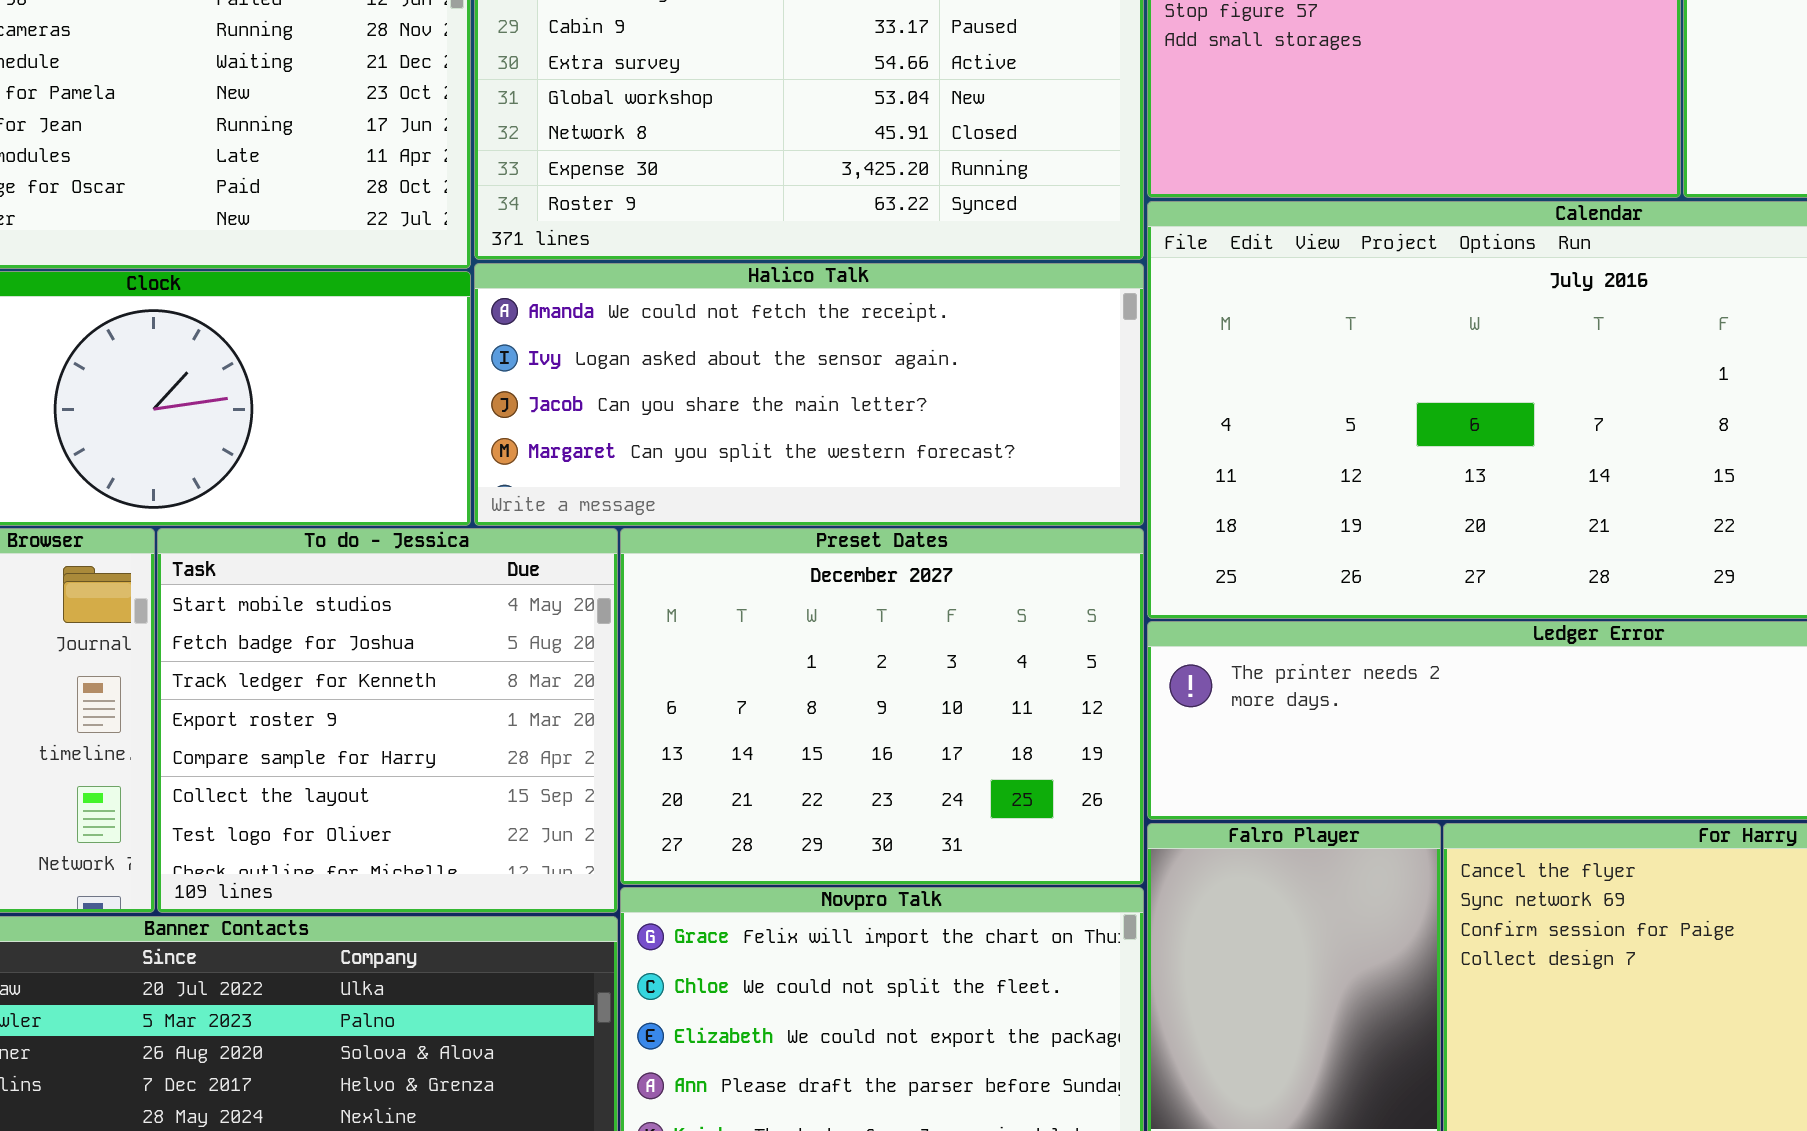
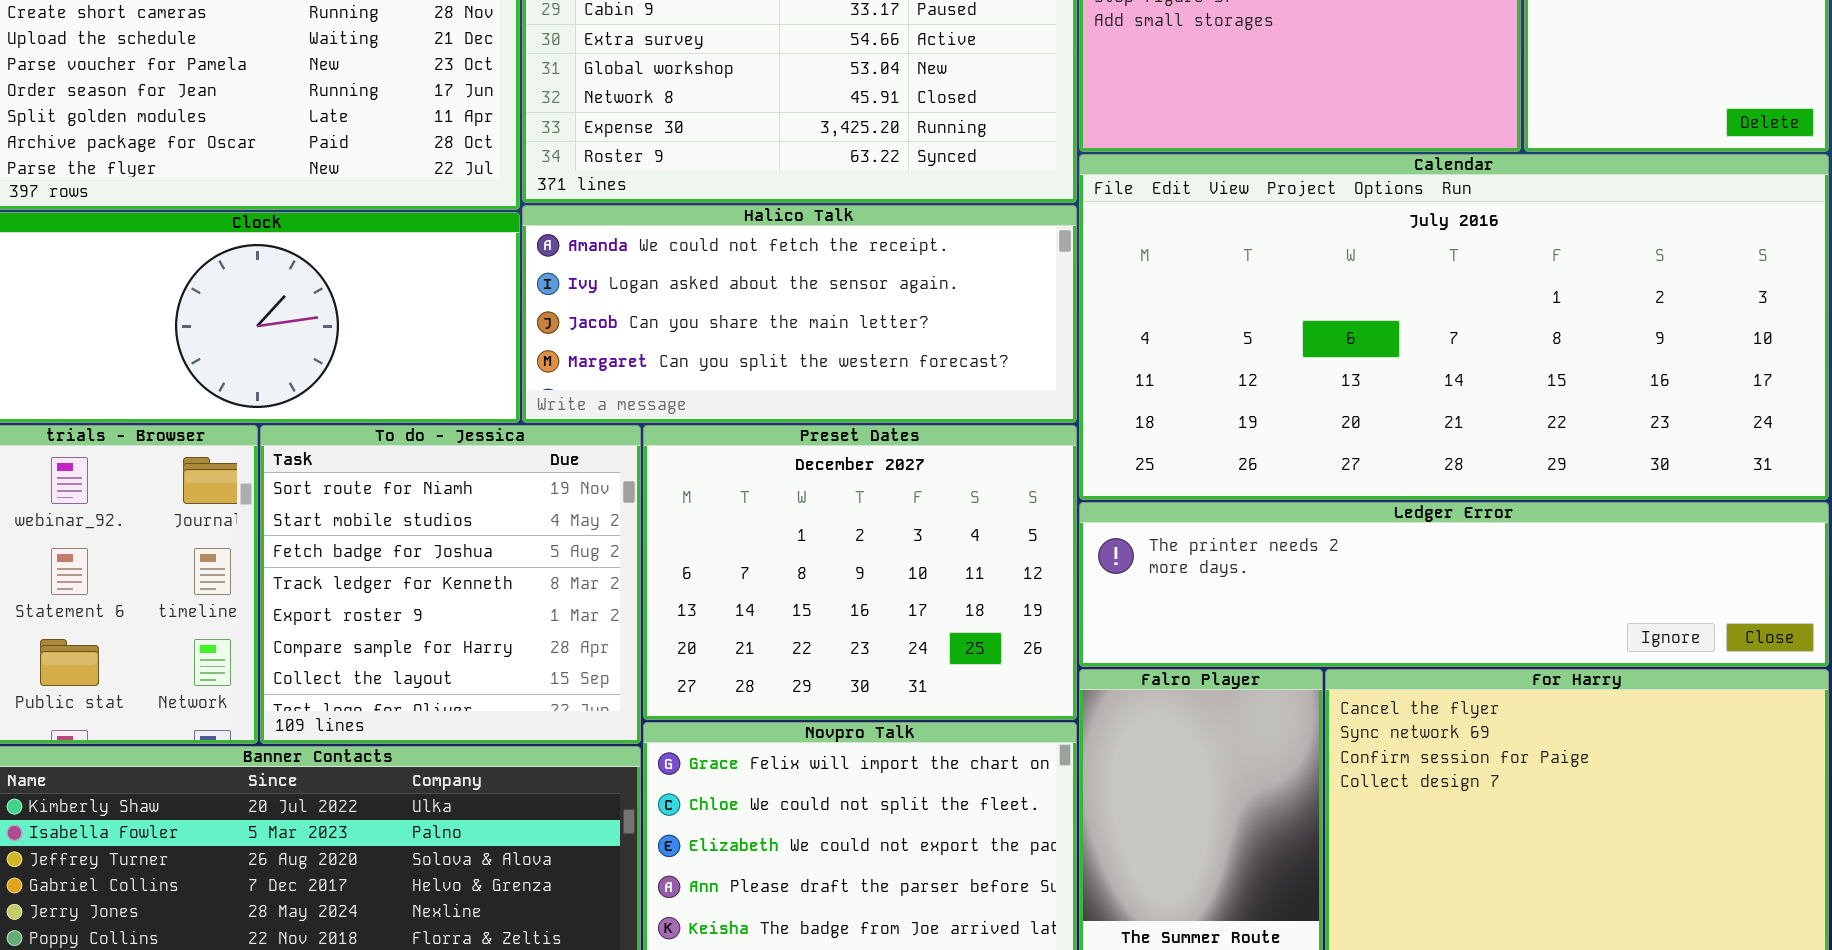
To do - Jessica: [157,528,618,913] -> [260,425,641,744], scrolled up 1 row

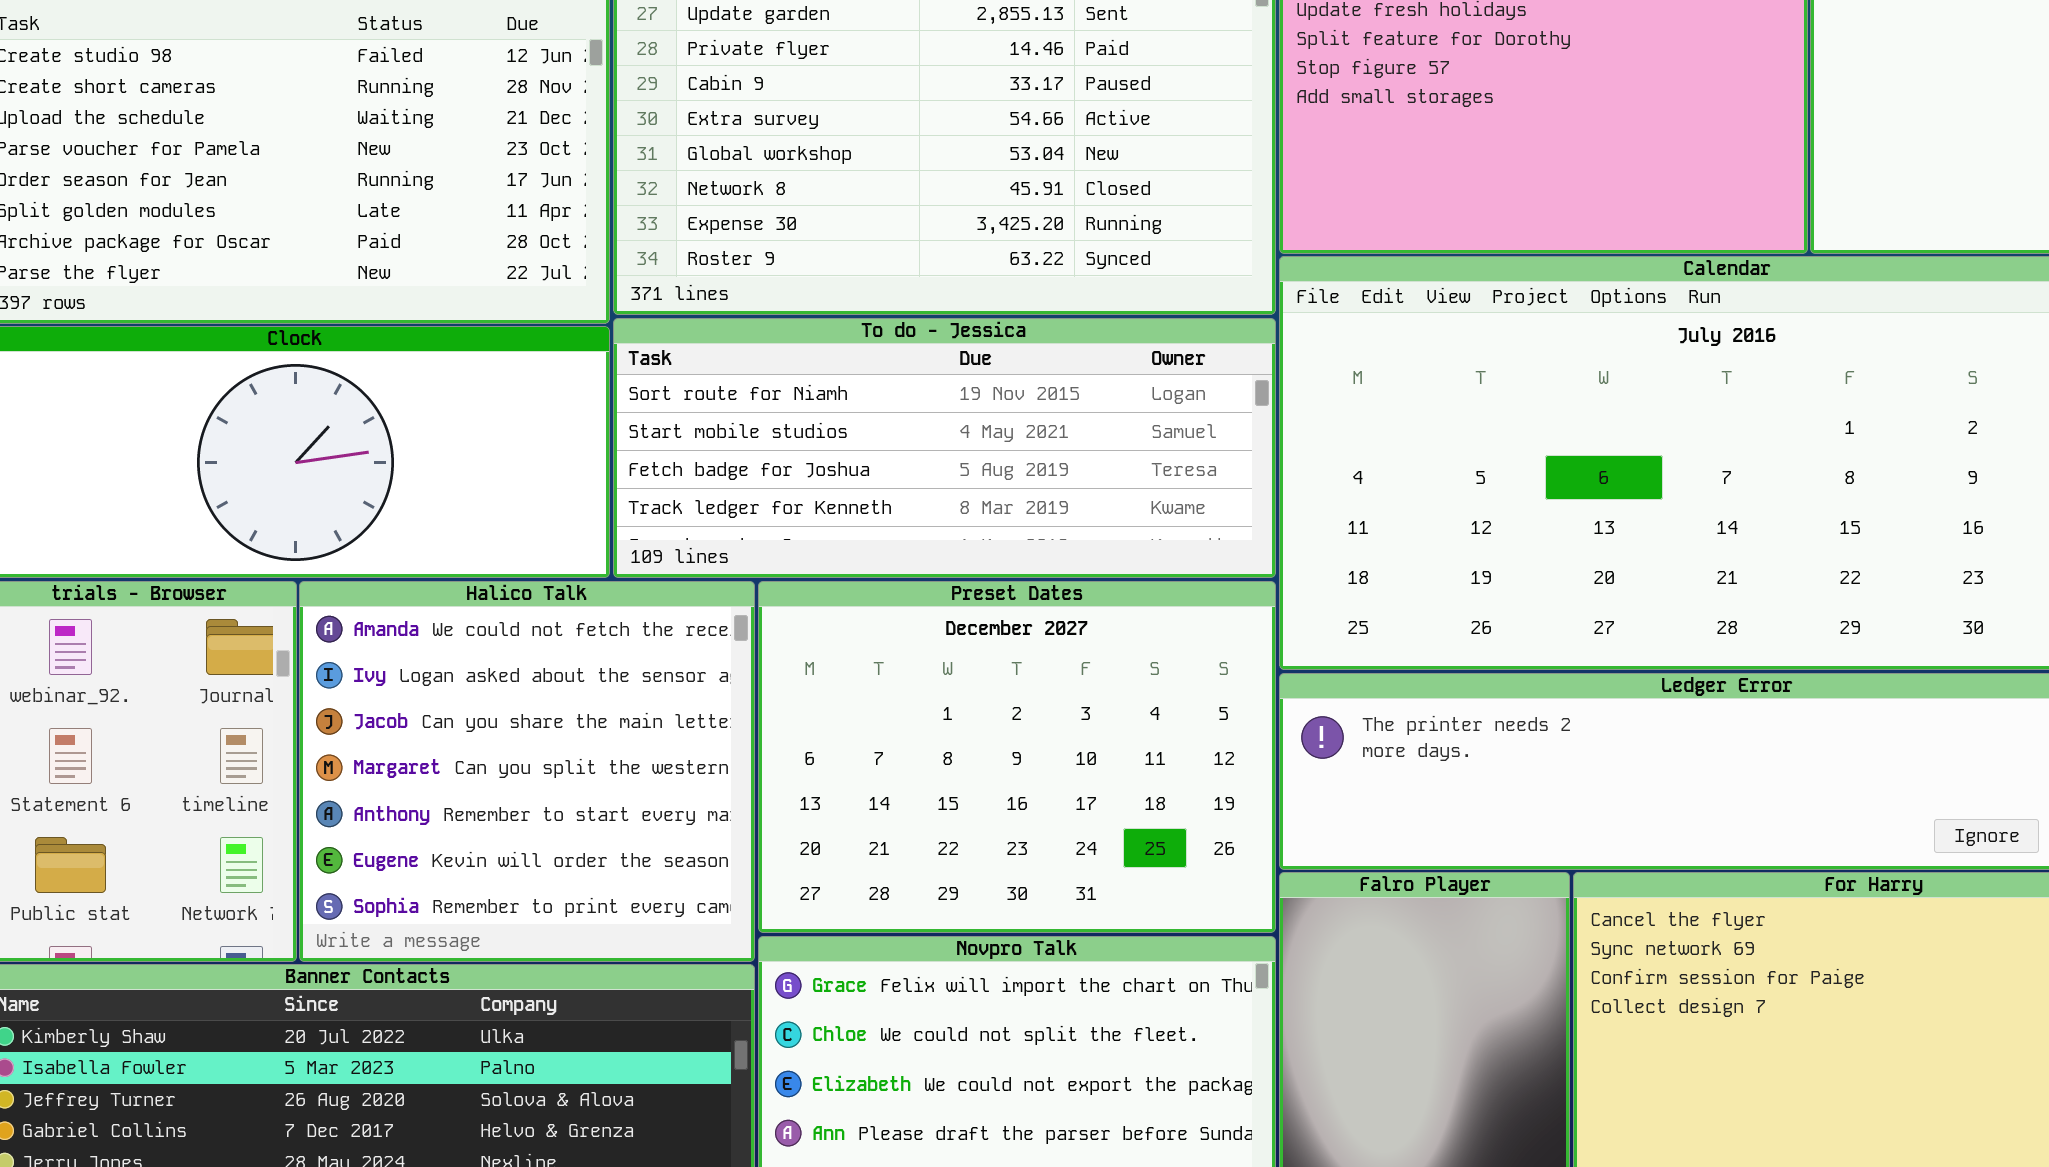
Halico Talk: [522,205,1077,423] -> [299,581,755,962], moved, resized
To do - Jessica: [260,425,641,744] -> [613,318,1276,578], moved, resized

